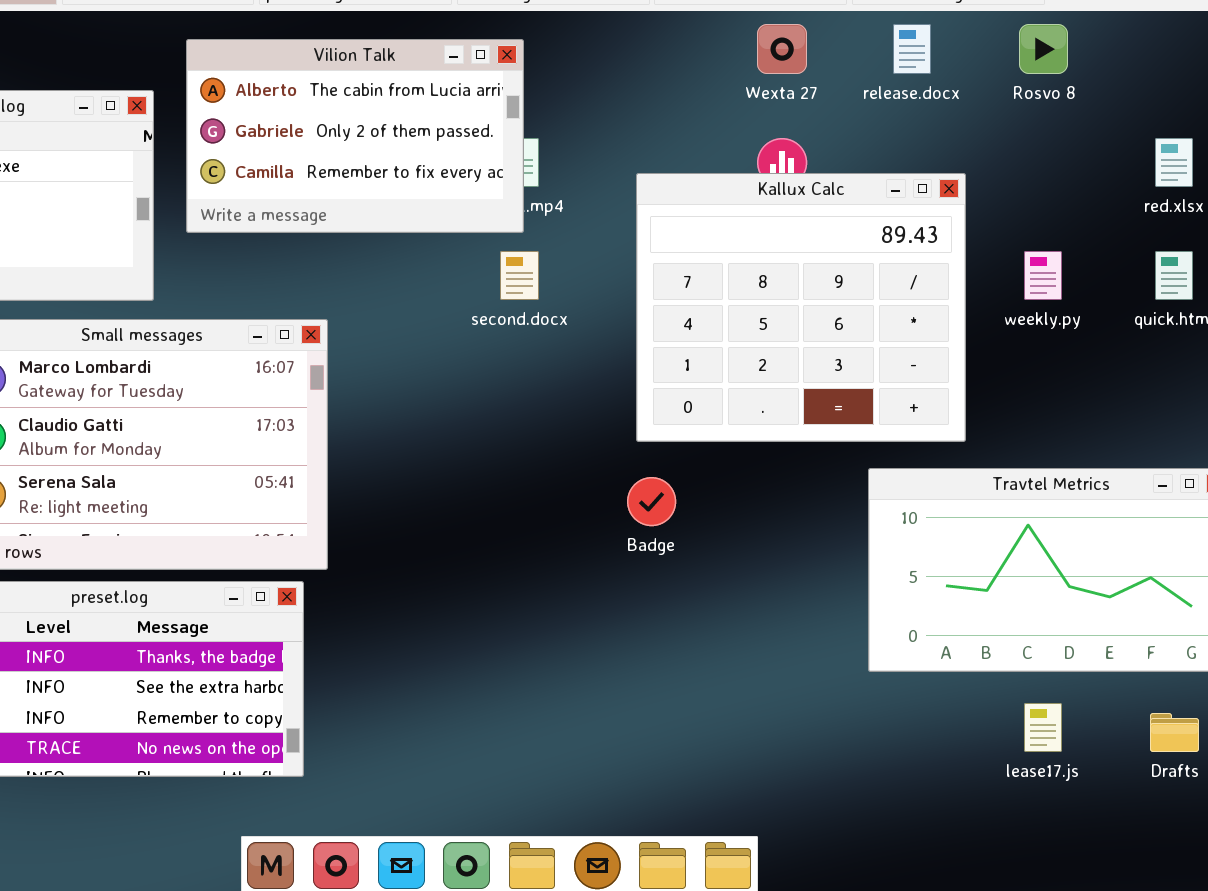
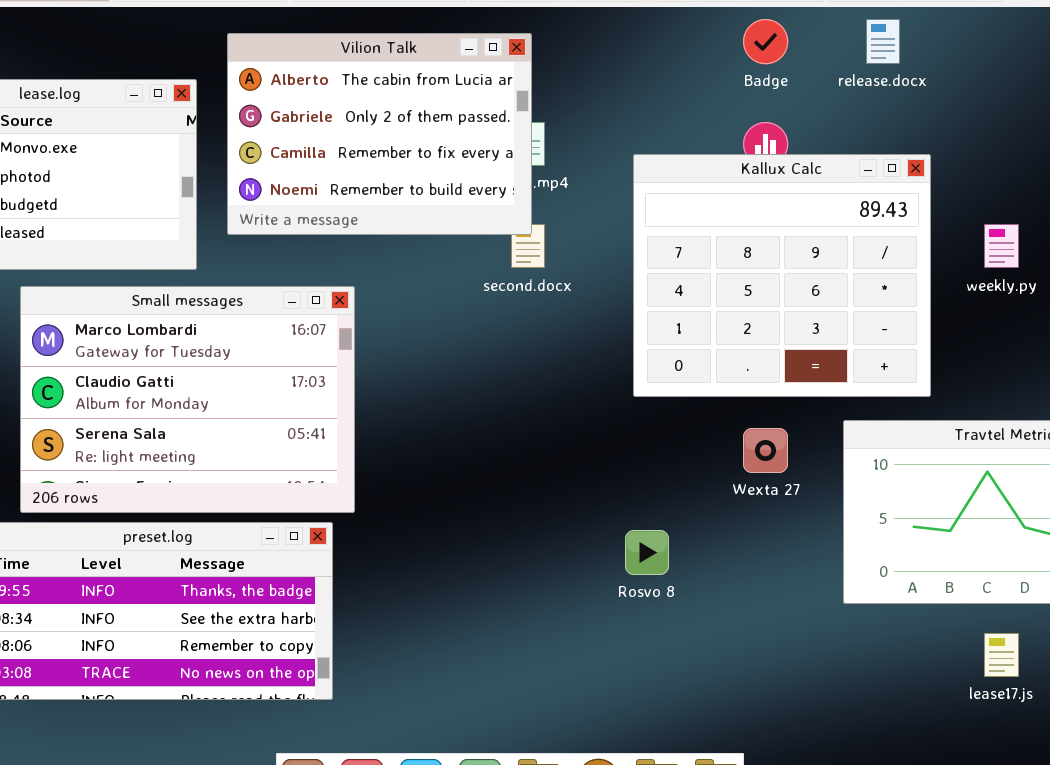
Wexta 27: [757,24,807,74] -> [743,428,788,473], moved
Rosvo 8: [1019,24,1068,74] -> [625,530,669,575], moved
Vilion Talk: [186,39,524,233] -> [227,33,532,235], resized
Badge: [627,477,676,526] -> [743,19,788,64], moved

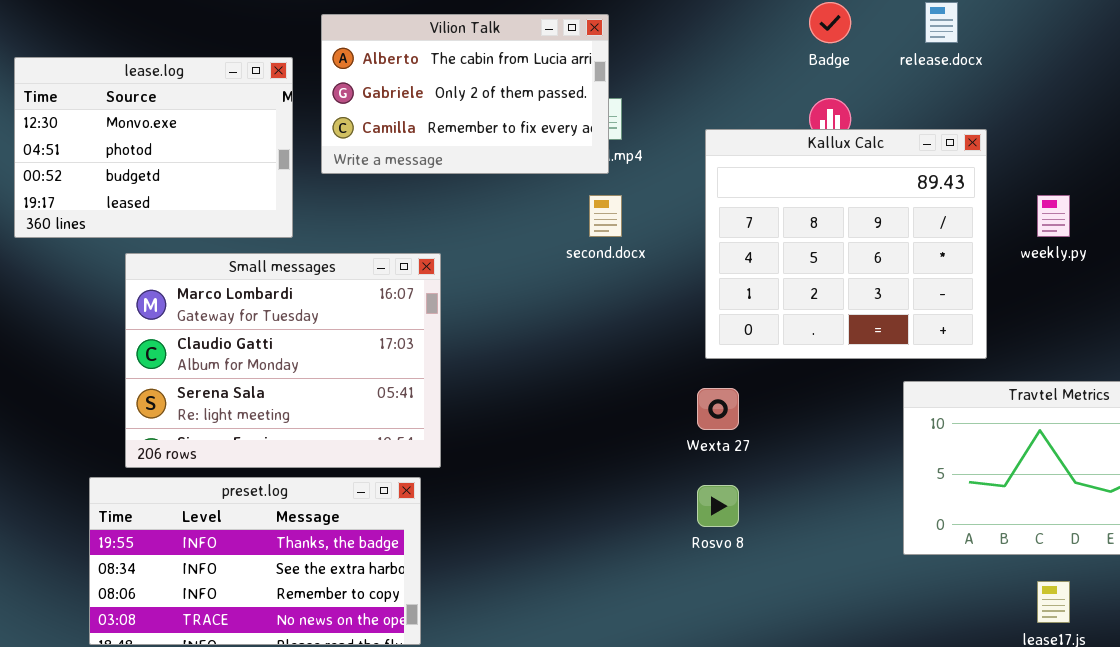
Vilion Talk: [227,33,532,235] -> [321,14,609,174], resized
Wexta 27: [743,428,788,473] -> [697,388,739,430], moved

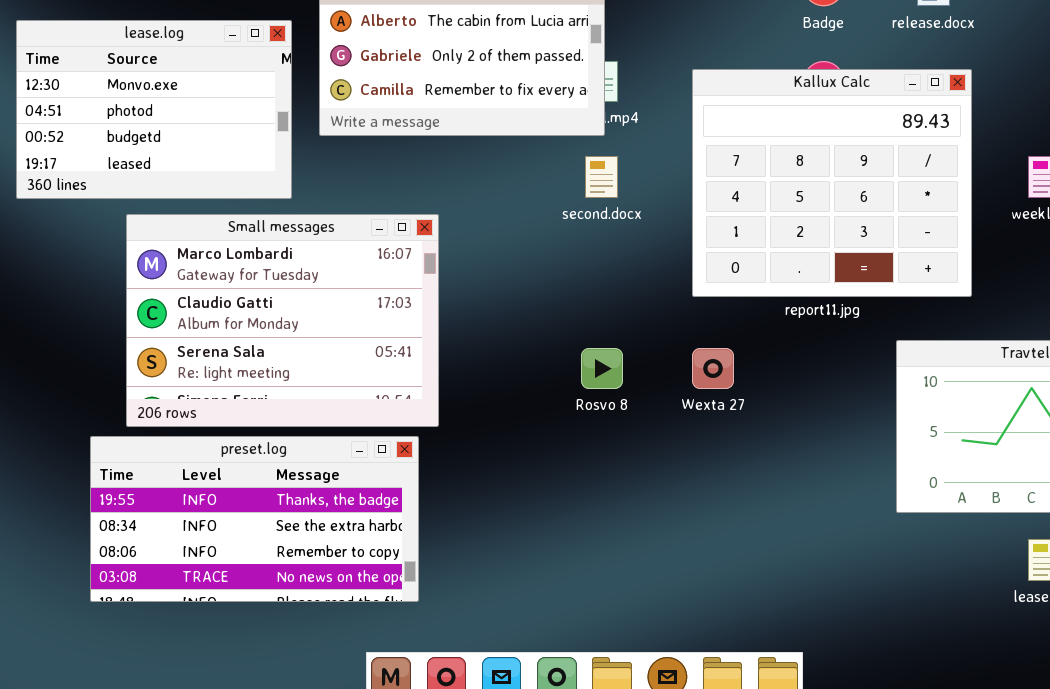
Kallux Calc: [705,129,987,359] -> [692,69,972,297], moved
Rosvo 8: [697,485,739,527] -> [581,348,623,389], moved

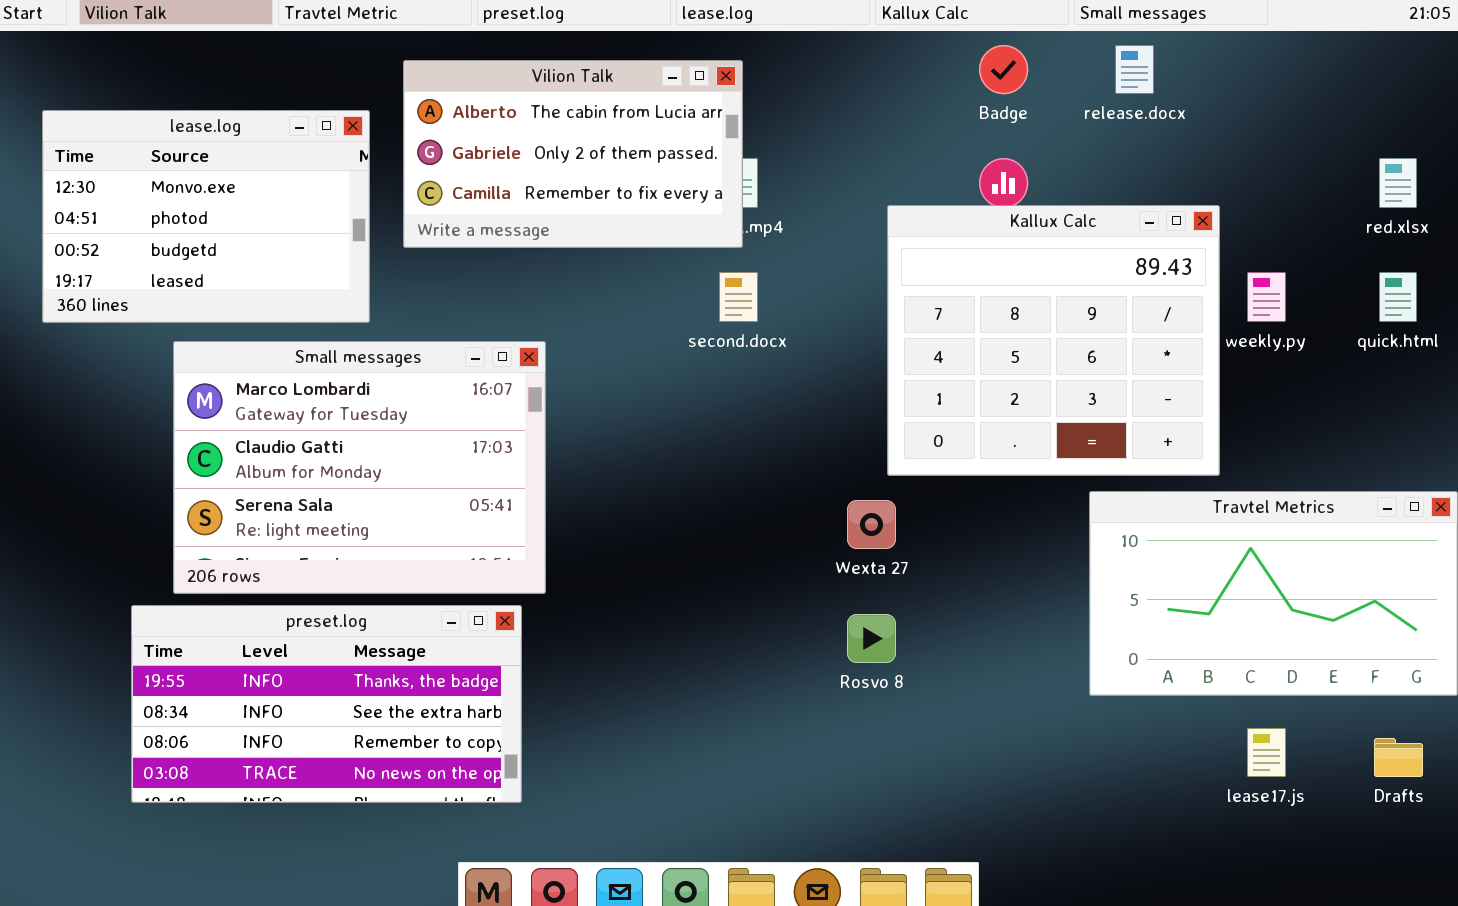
Kallux Calc: [692,69,972,297] -> [887,205,1220,476], moved
Rosvo 8: [581,348,623,389] -> [847,614,896,663], moved

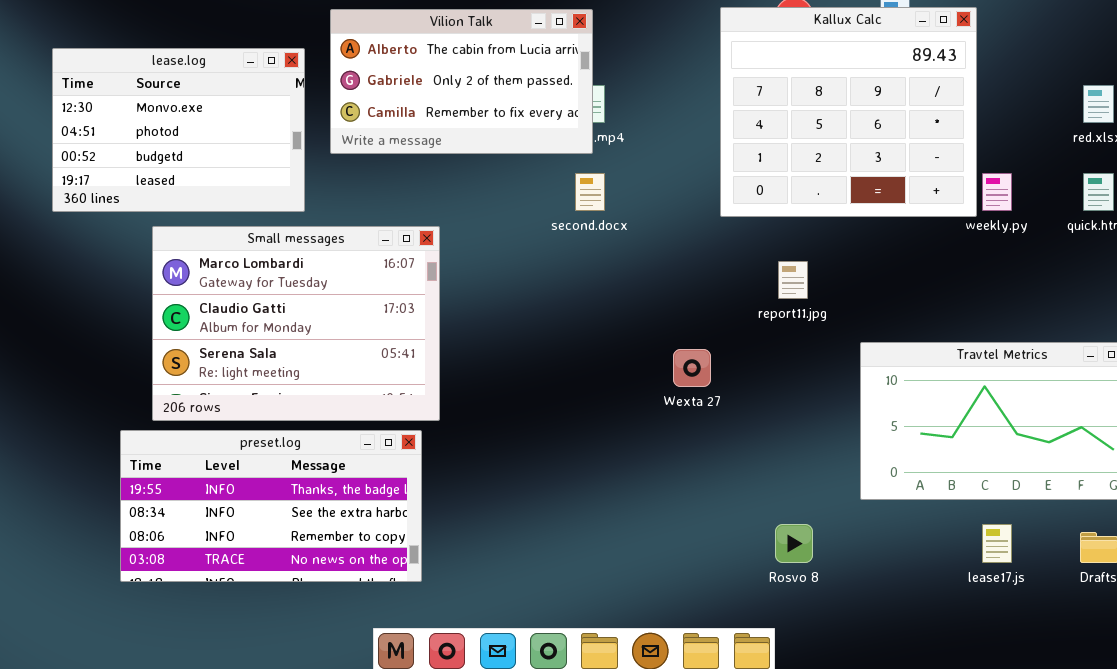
Kallux Calc: [887,205,1220,476] -> [720,7,977,217], moved
Rosvo 8: [847,614,896,663] -> [775,524,813,563], moved

